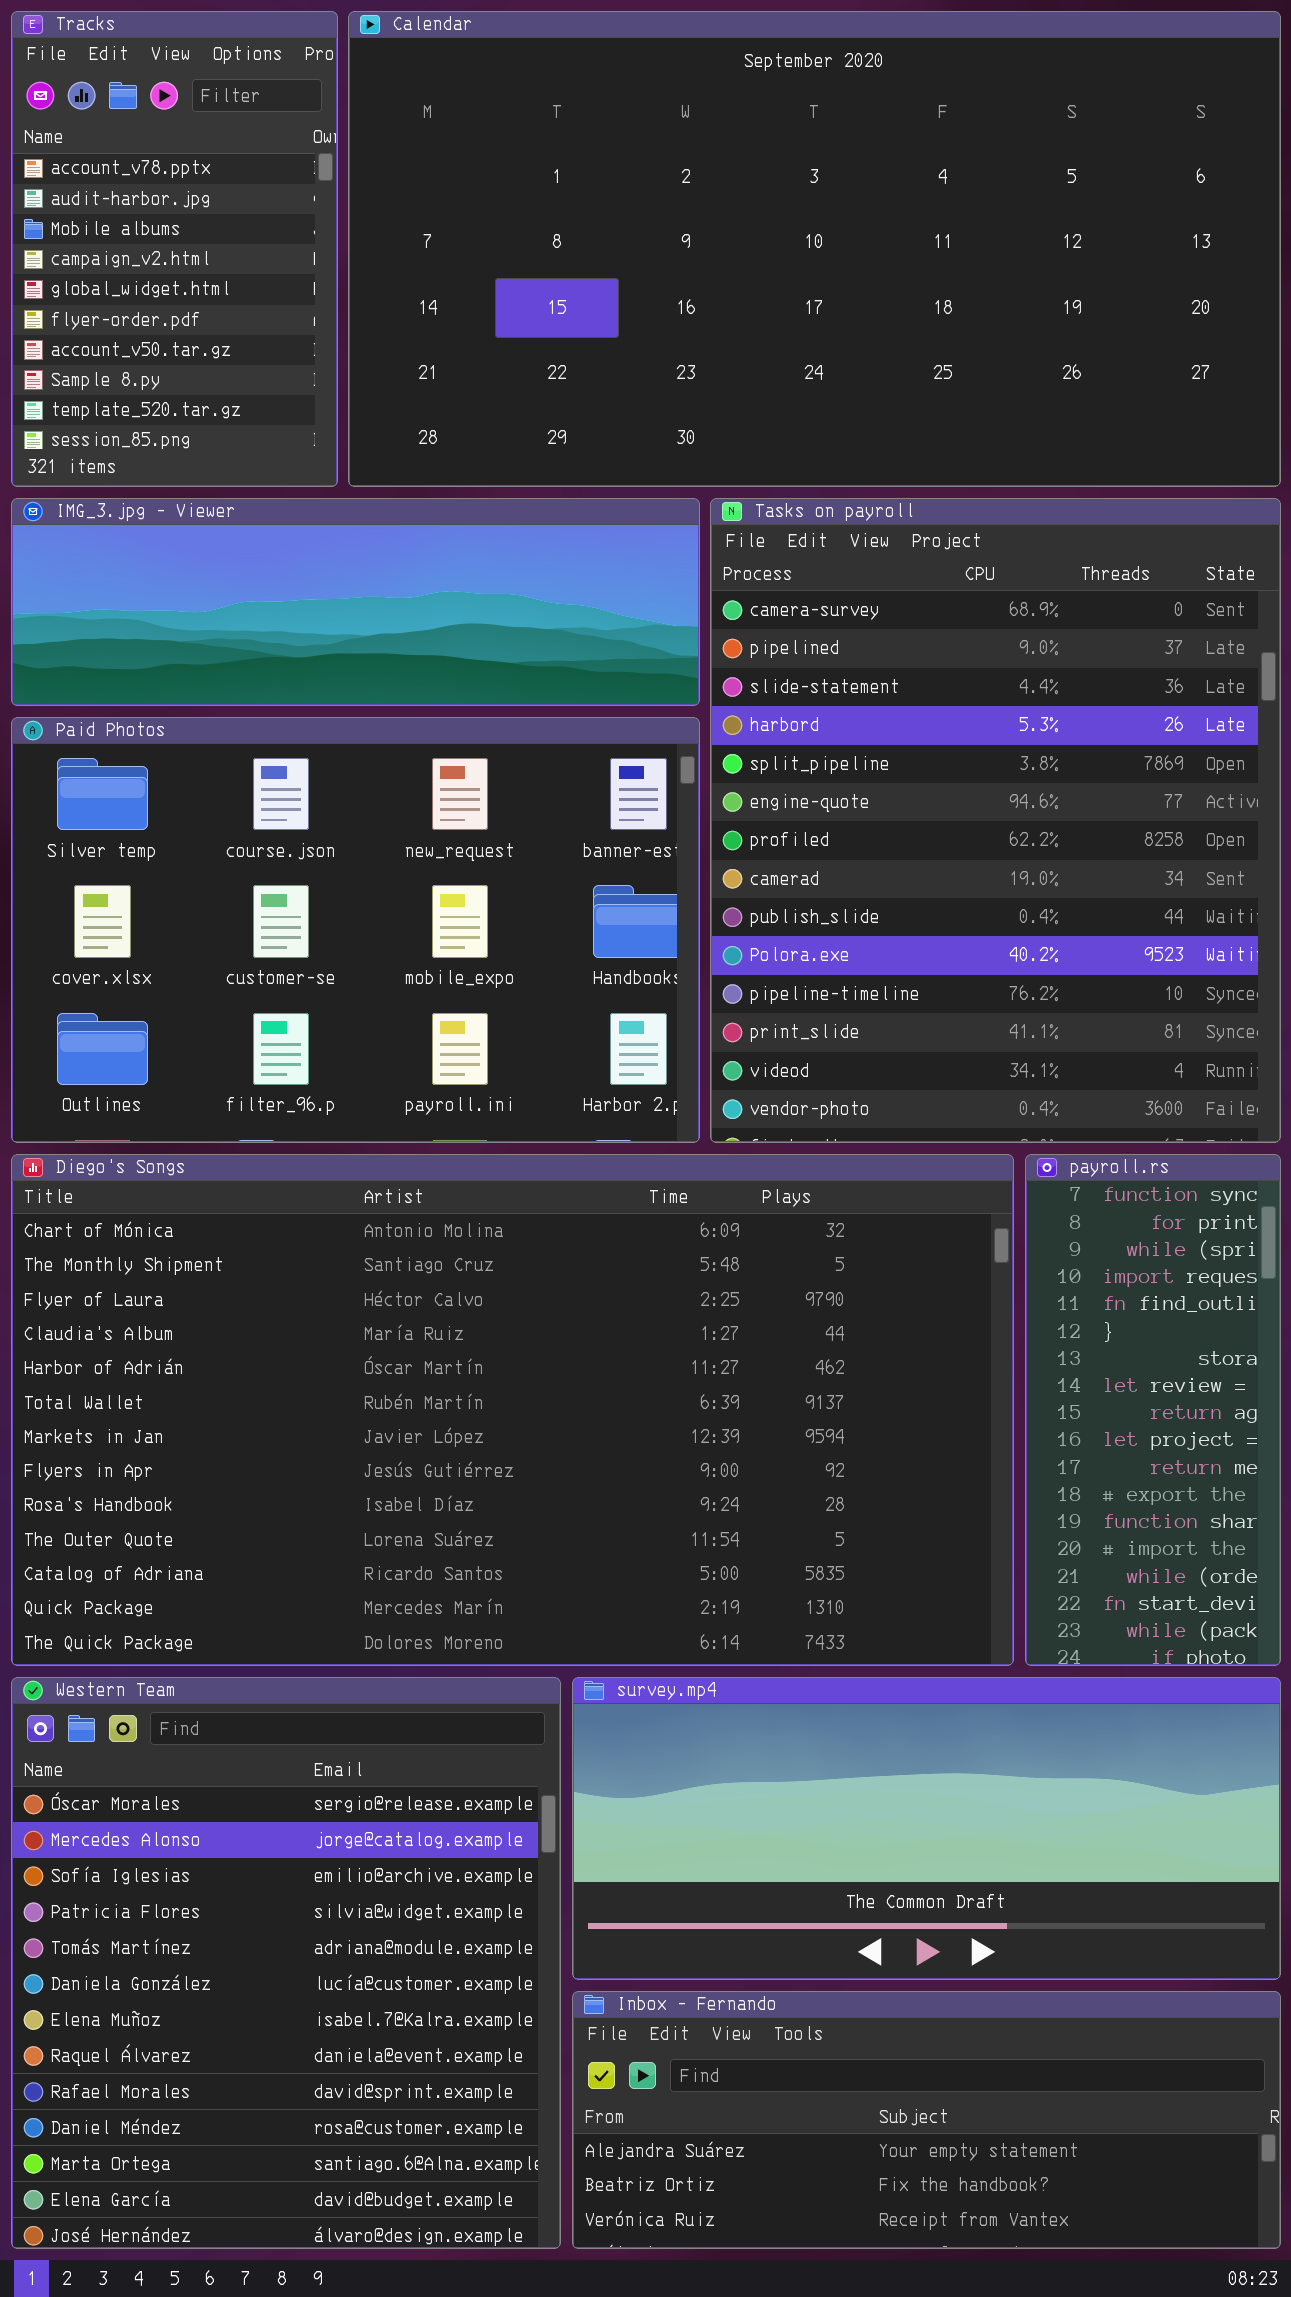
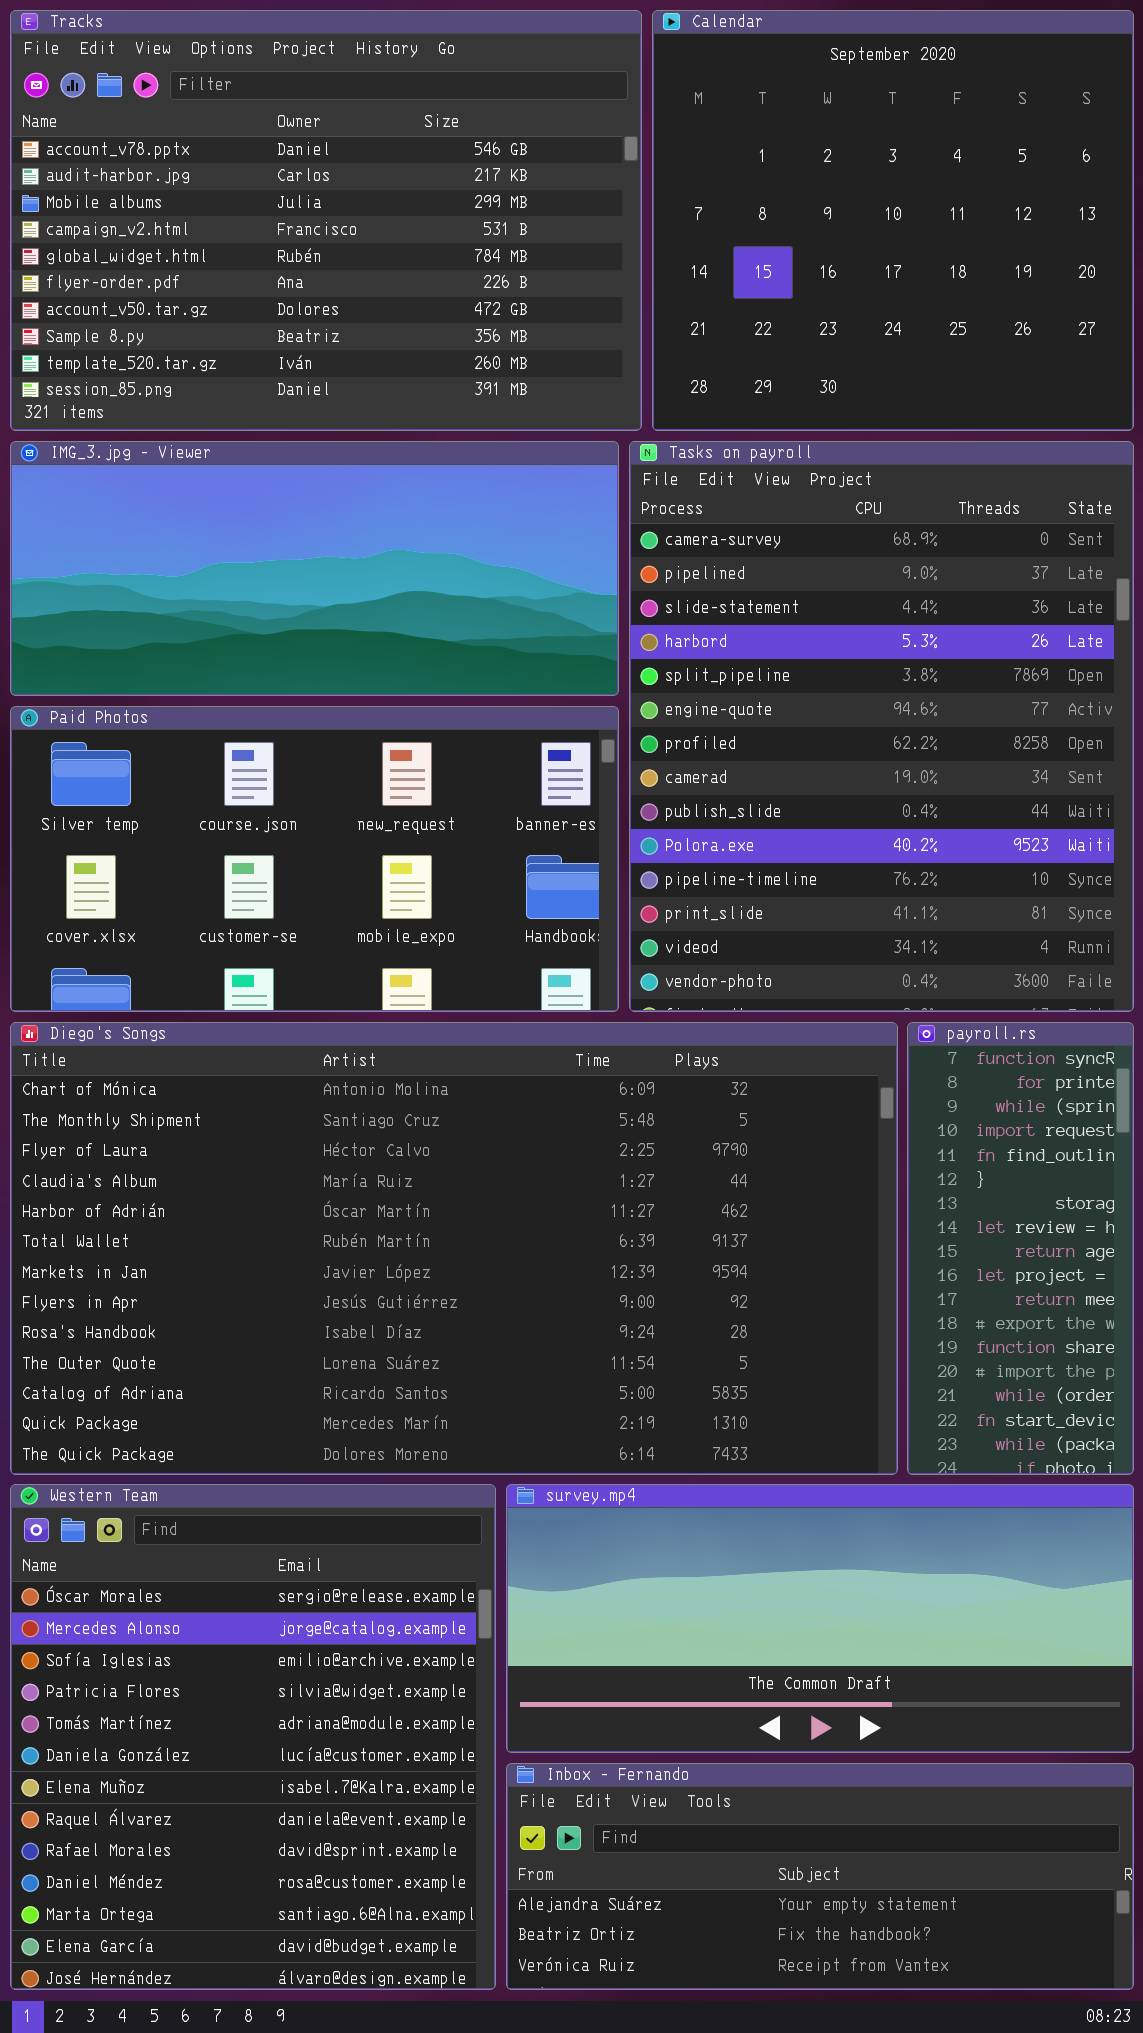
Tracks: [11,11,338,487] -> [10,10,642,431], resized
Calendar: [348,11,1281,487] -> [652,10,1134,431], resized
IMG_3.jpg - Viewer: [11,498,700,706] -> [10,441,619,696], resized
Paid Photos: [11,717,700,1143] -> [10,706,619,1012], resized

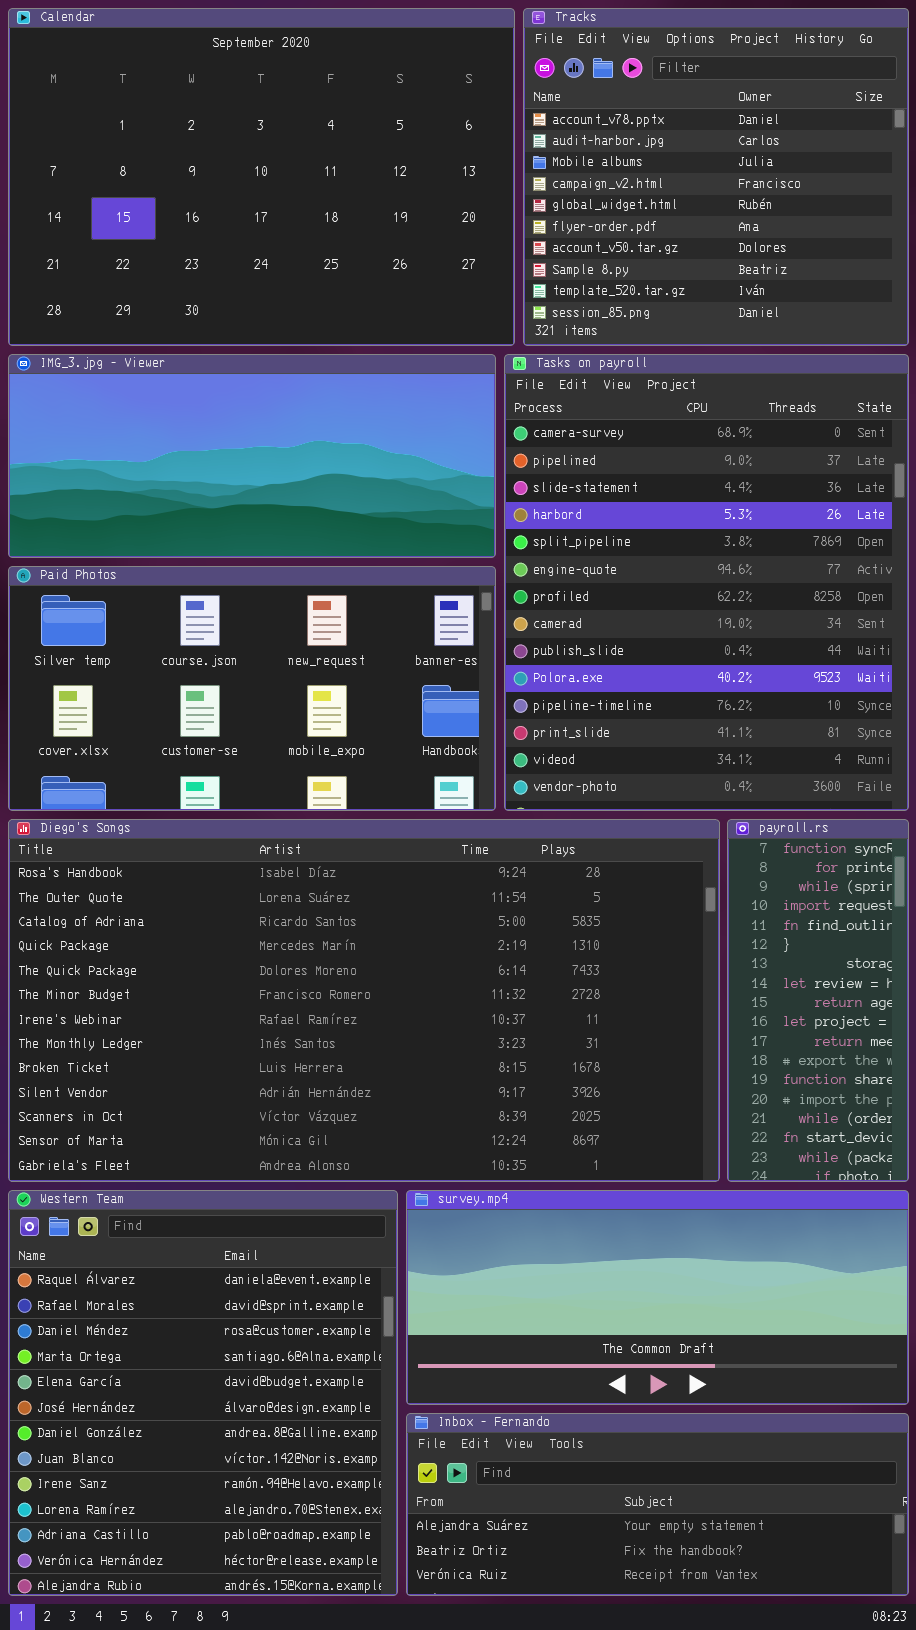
Tracks: [10,10,642,431] -> [523,8,909,346], moved, resized
Calendar: [652,10,1134,431] -> [8,8,515,346], moved, resized
Diego's Songs: [10,1022,898,1475] -> [8,819,720,1182], scrolled down 8 rows
Western Team: [10,1484,496,1990] -> [8,1190,398,1596], scrolled down 7 rows

